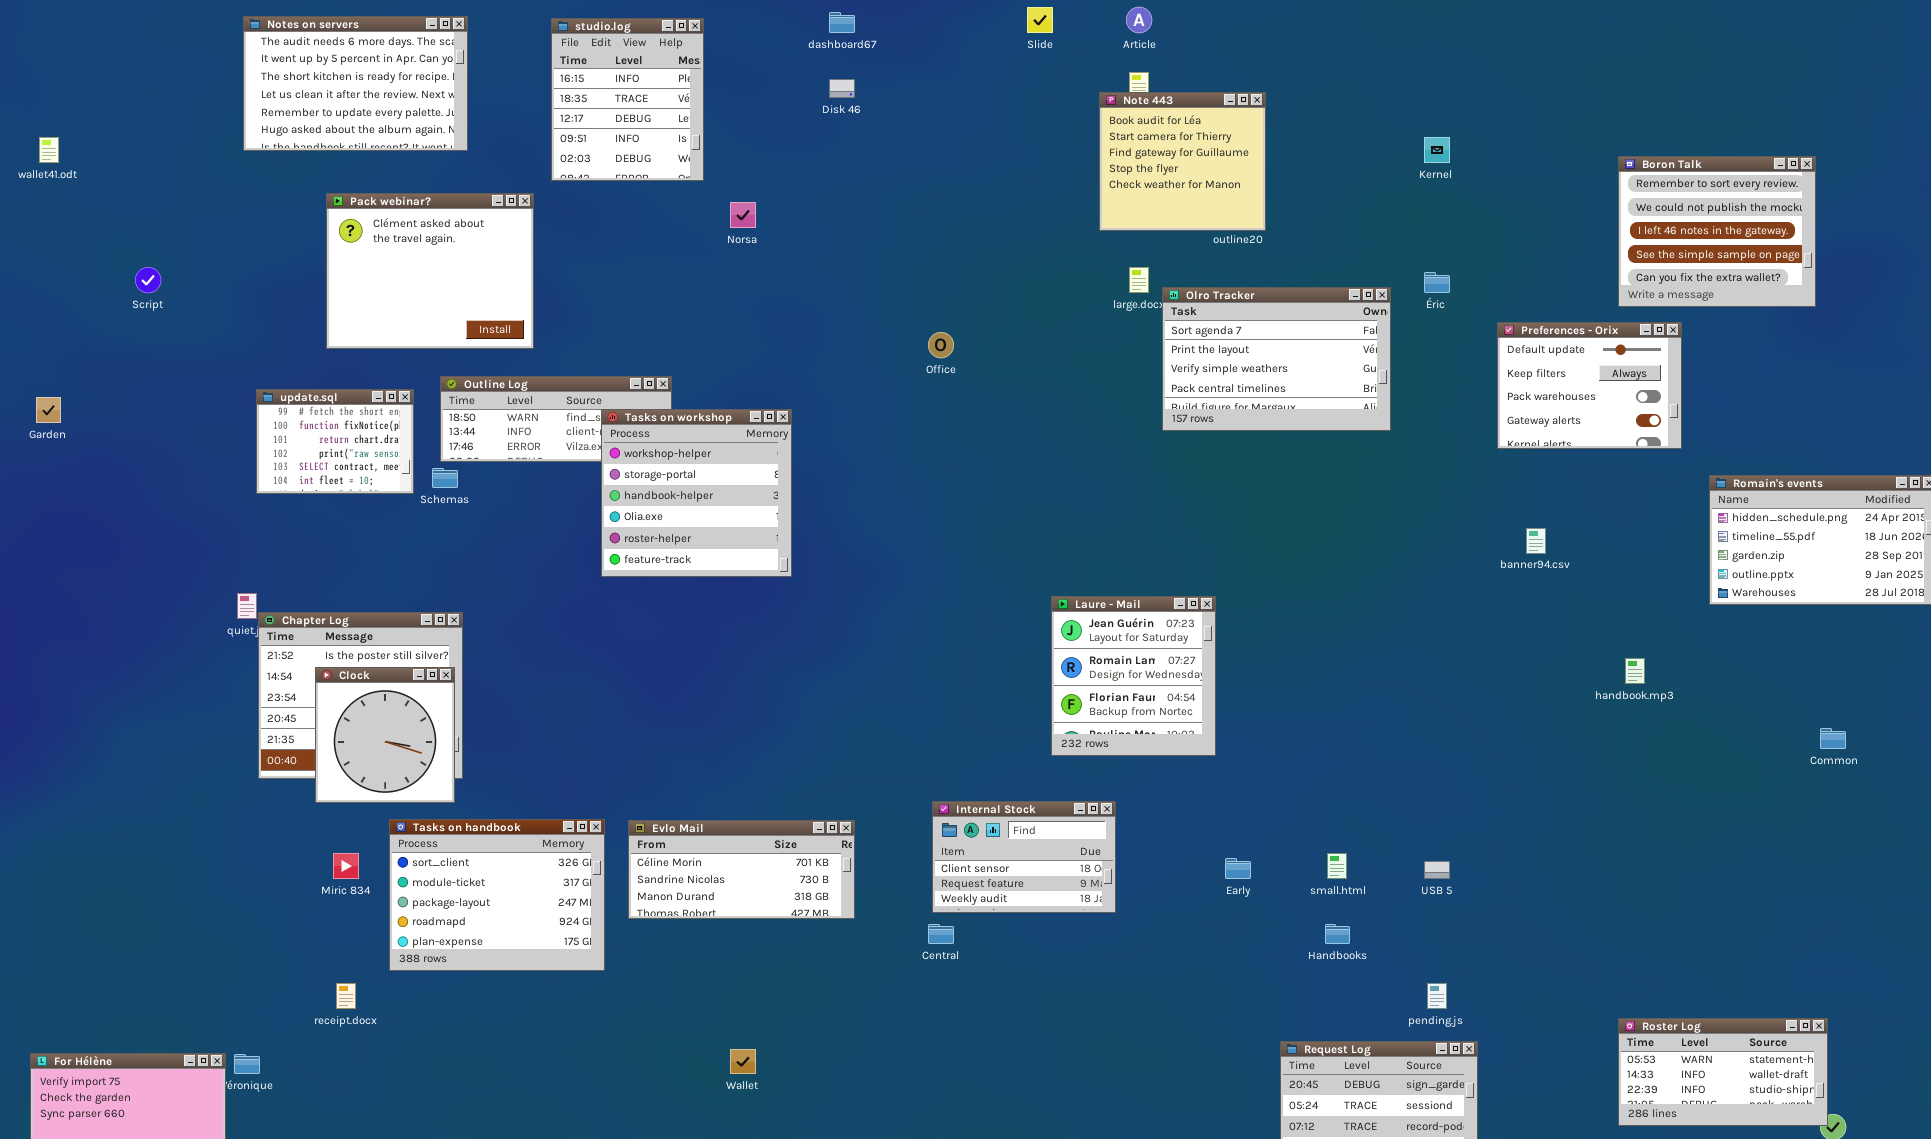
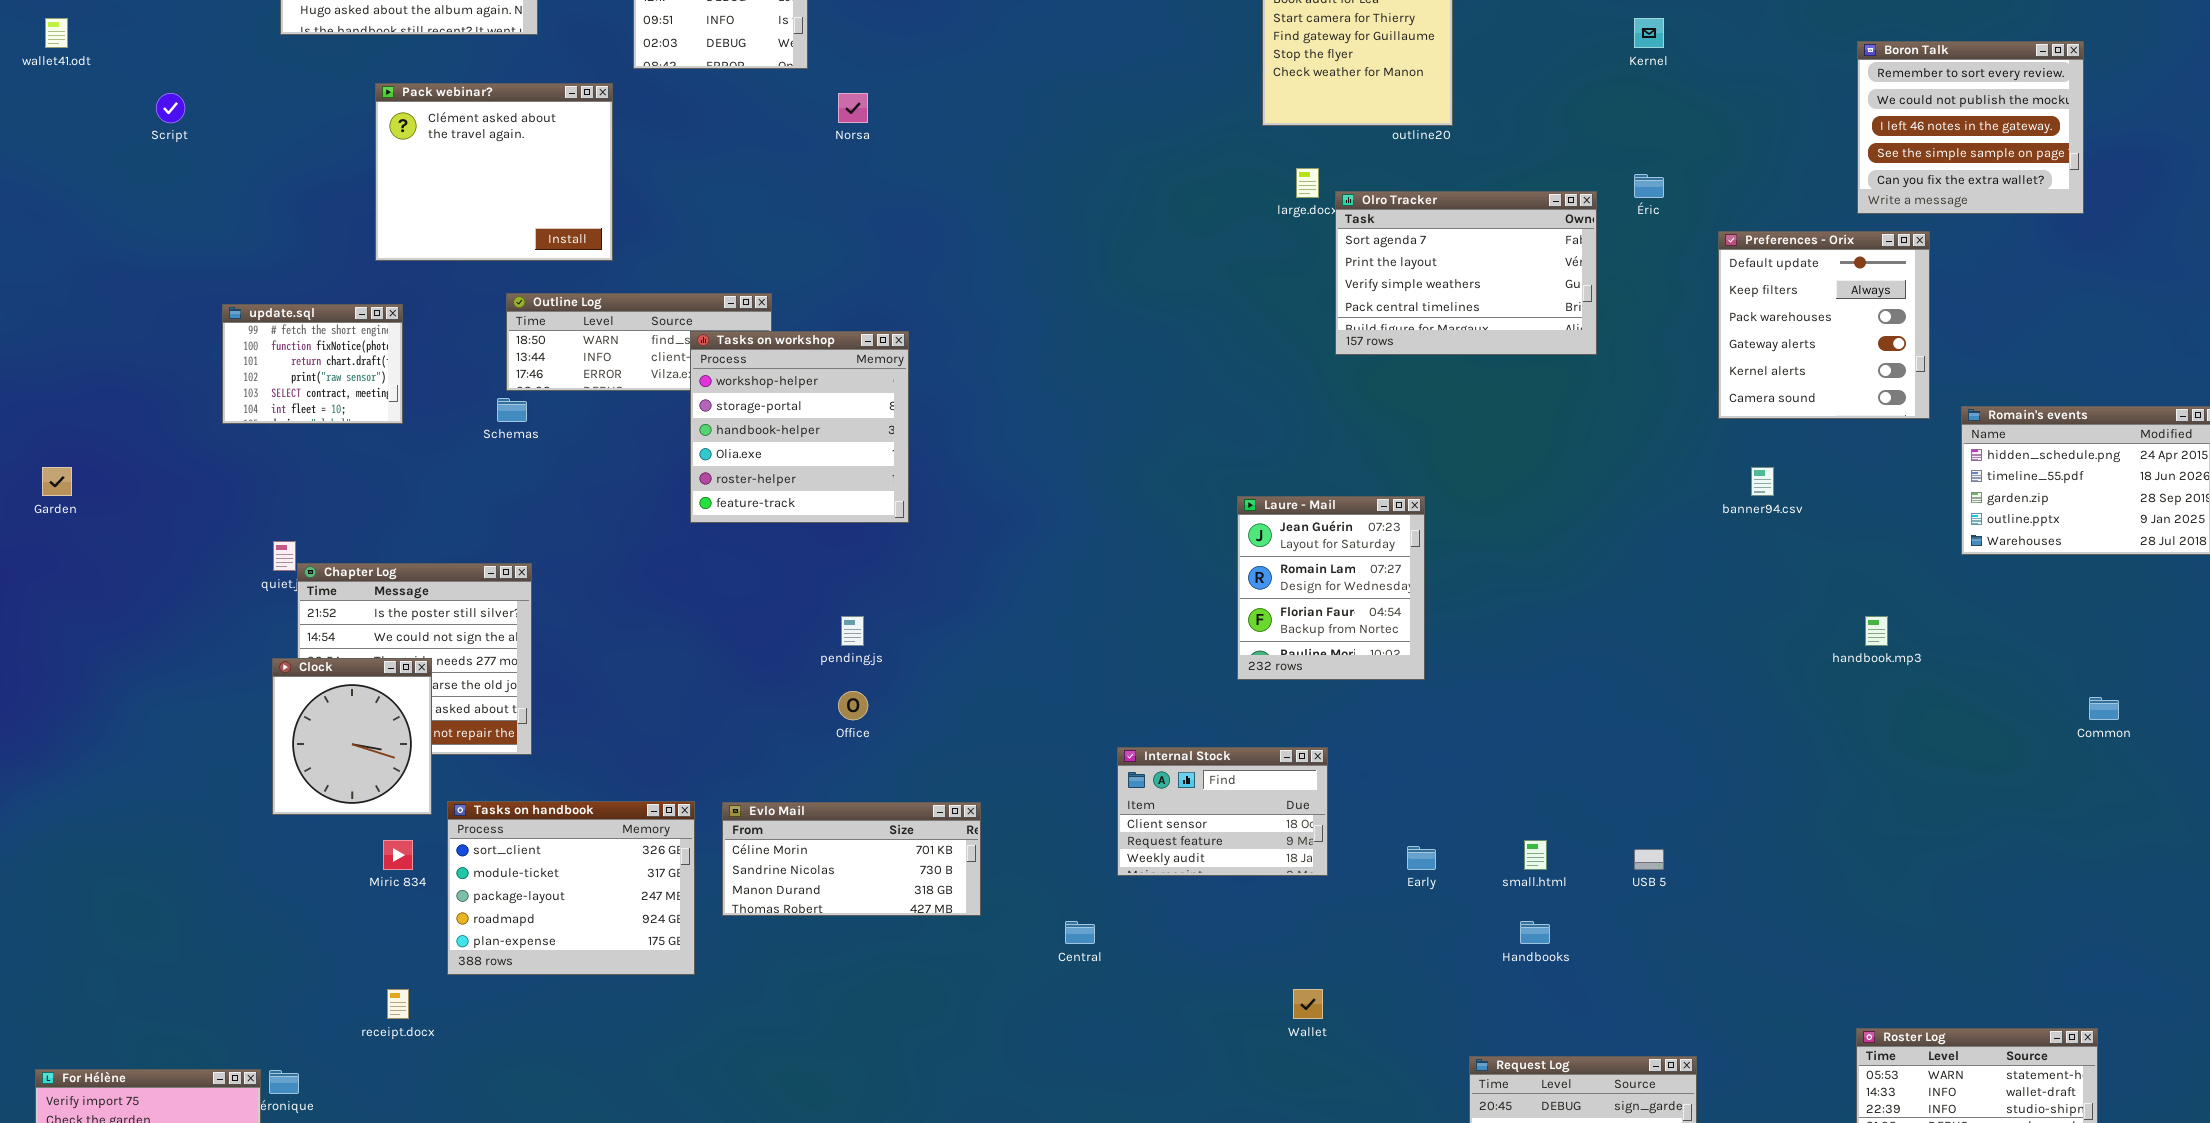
Script: [135,267,161,293] -> [156,93,185,123], moved
Preferences - Orix: [1497,322,1682,449] -> [1718,231,1930,419], resized
Office: [928,332,954,358] -> [838,691,868,720], moved
update.sql: [256,389,414,494] -> [222,304,403,424], moved
Garden: [36,397,61,423] -> [42,467,72,496], moved
Laure - Mail: [1051,596,1216,756] -> [1237,496,1425,680], moved
Clock: [315,667,455,803] -> [272,658,432,815], moved
Internal Stock: [932,801,1116,913] -> [1117,747,1328,876], moved
pending.js: [1427,983,1447,1009] -> [841,616,864,646], moved
Wallet: [730,1049,756,1074] -> [1293,989,1323,1019], moved

